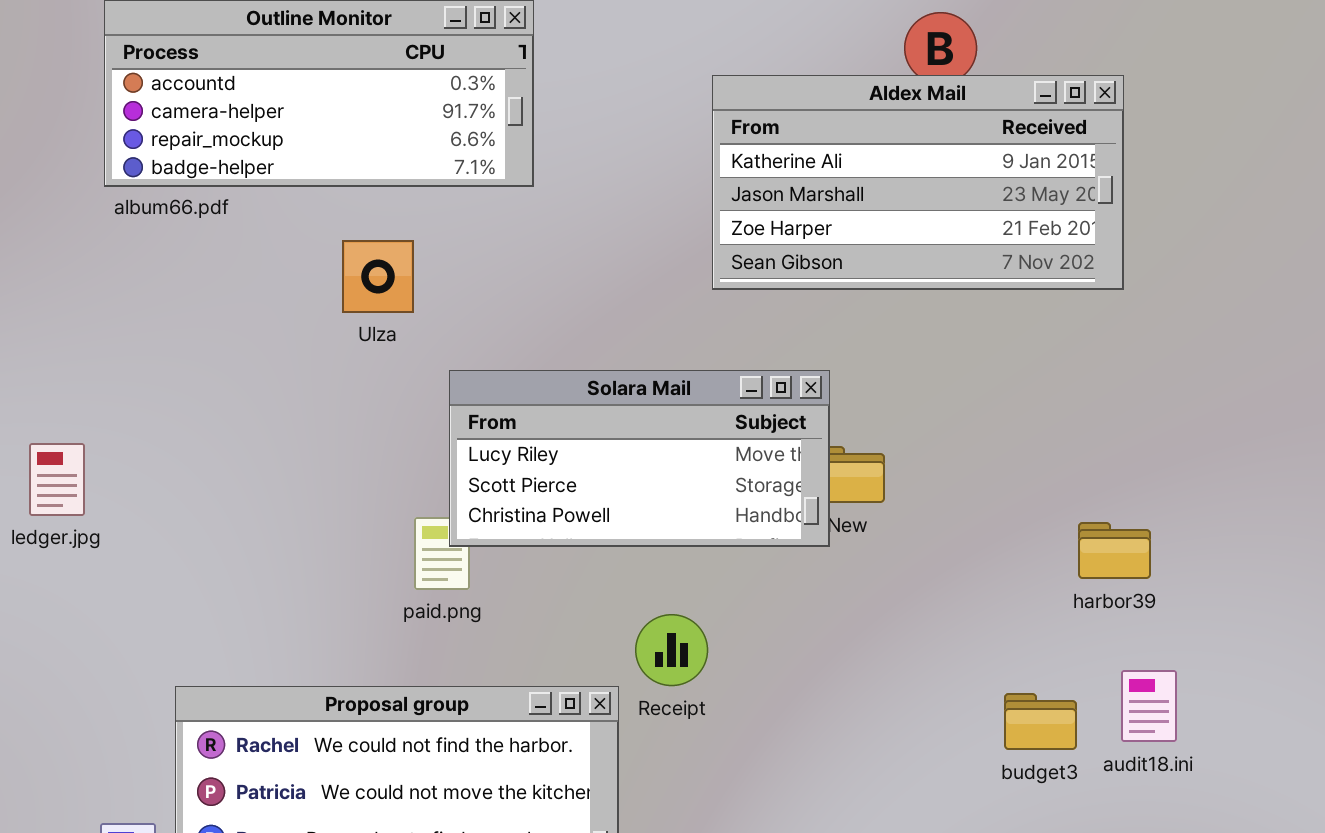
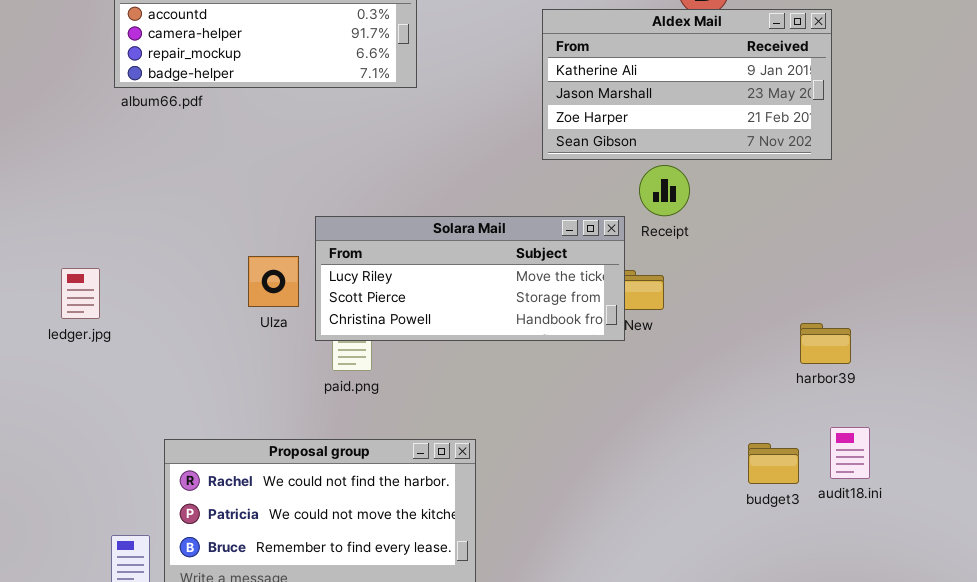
Ulza: [342,240,414,313] -> [248,256,299,307], moved
Solara Mail: [449,370,830,547] -> [315,216,625,341], resized
Receipt: [635,614,708,686] -> [639,165,690,216], moved

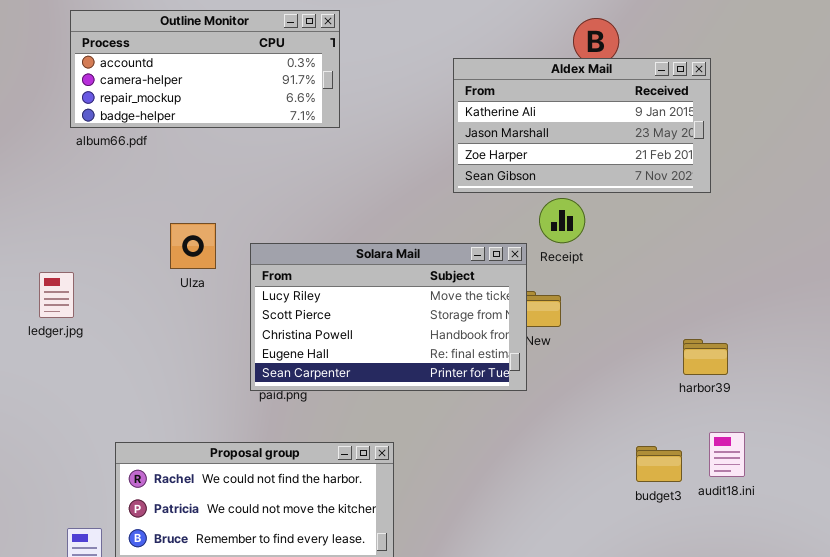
Solara Mail: [315,216,625,341] -> [250,243,527,391], resized
Ulza: [248,256,299,307] -> [170,223,216,269], moved
ledger.jpg: [61,268,100,319] -> [39,272,74,318], moved

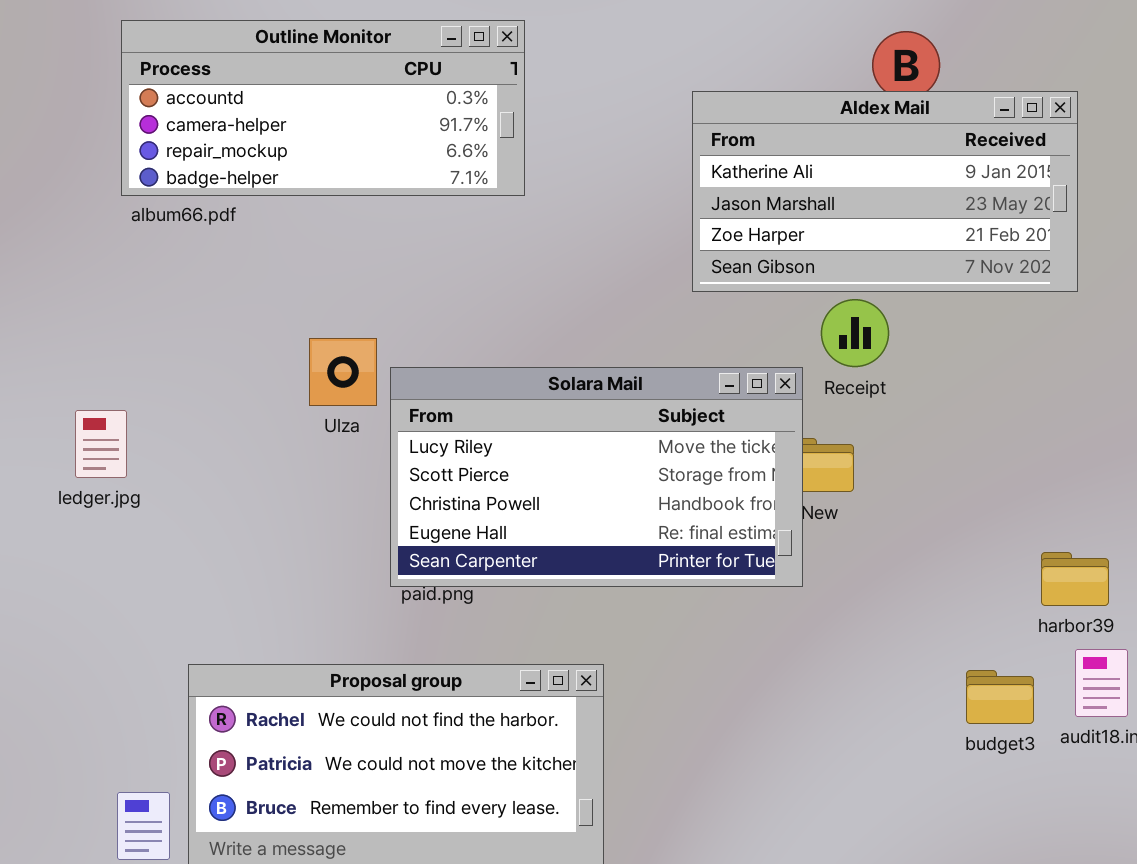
Ulza: [170,223,216,269] -> [309,338,377,406], moved
harbor39: [683,339,728,375] -> [1041,552,1109,606], moved

